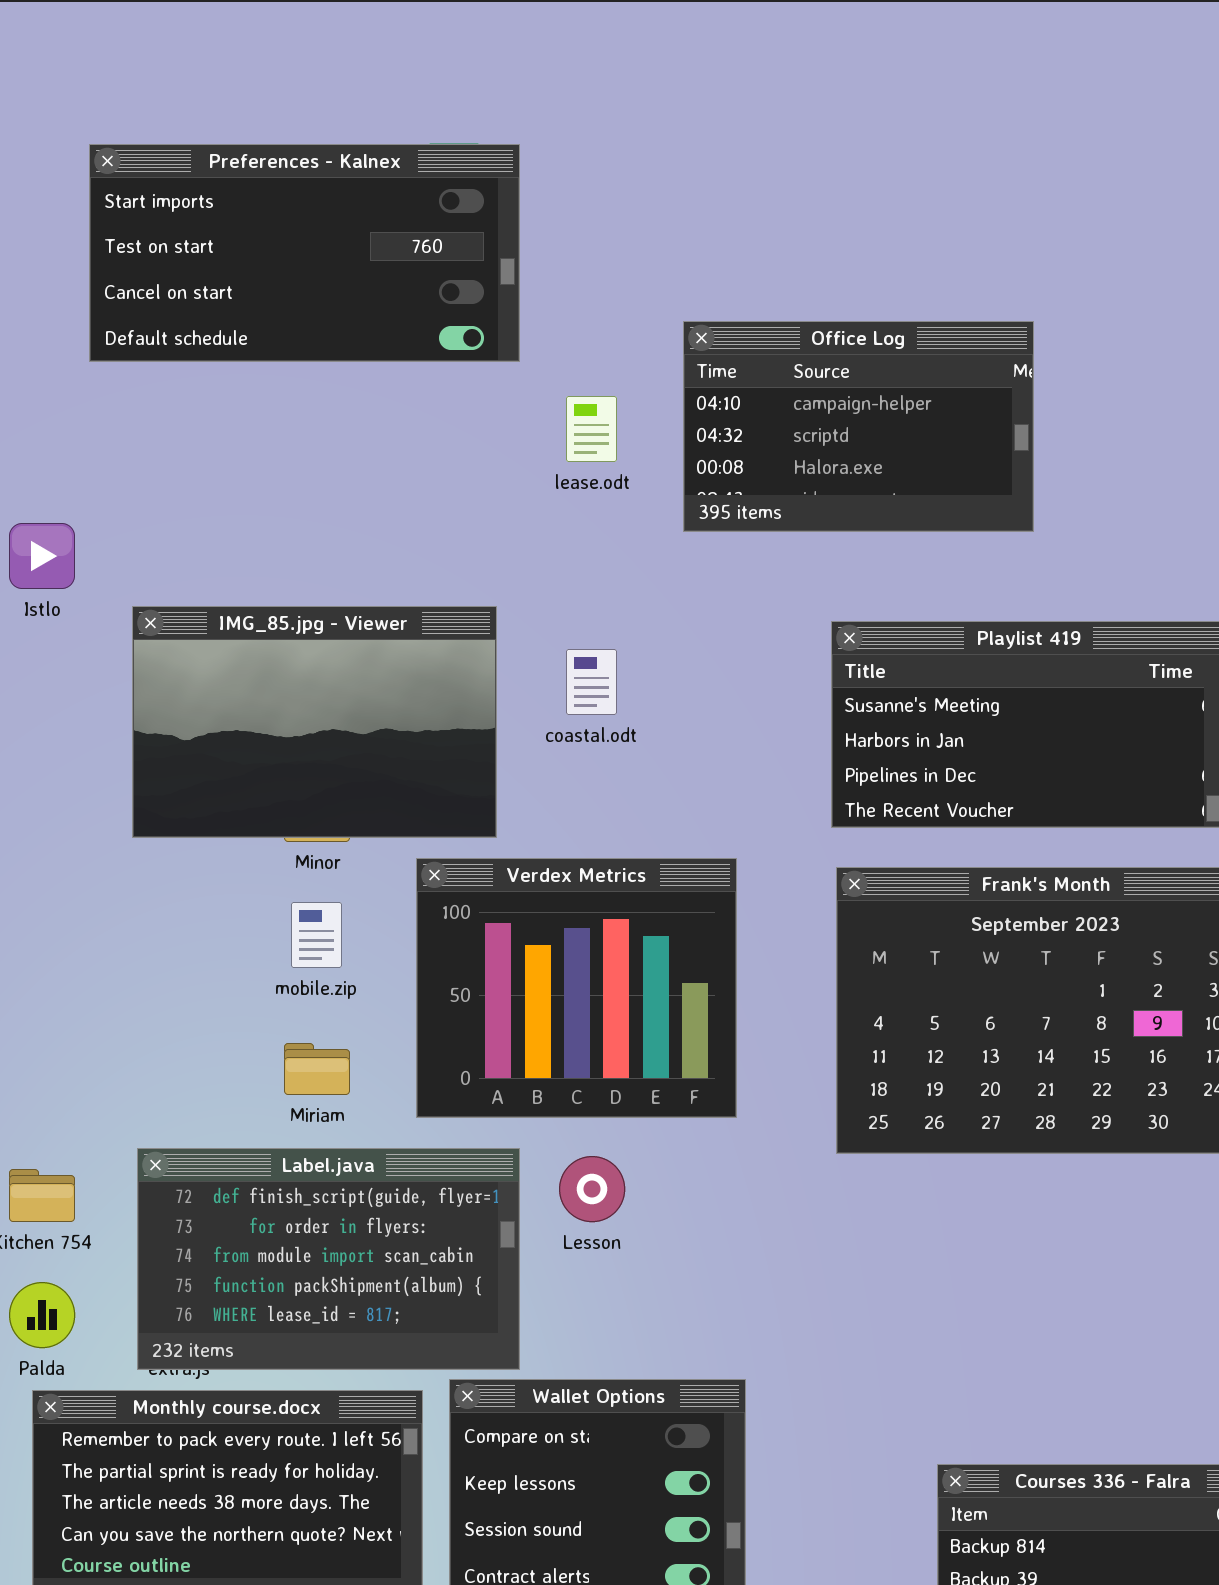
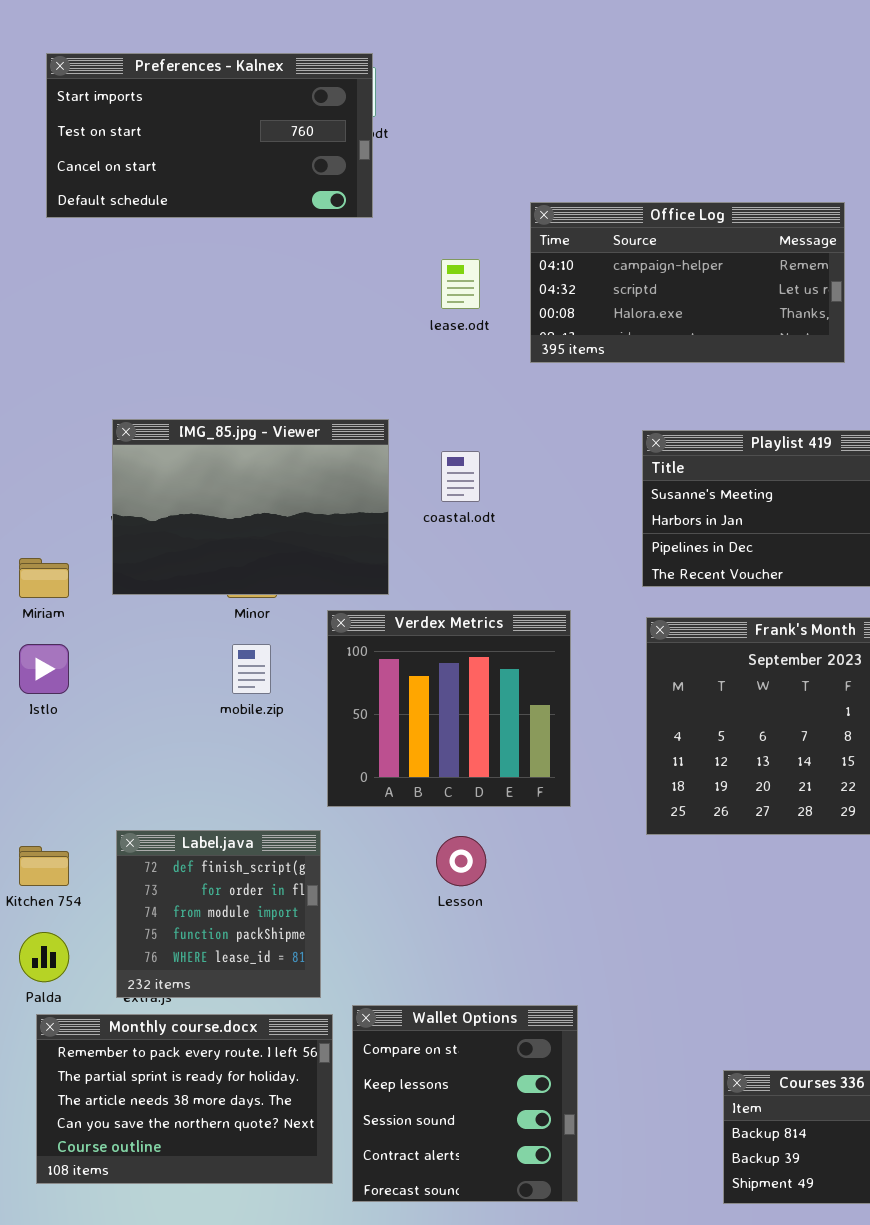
Preferences - Kalnex: [89,144,520,362] -> [46,53,373,218], moved
Office Log: [683,321,1034,532] -> [530,202,845,363], resized
Istlo: [9,523,75,589] -> [19,644,69,694], moved
Miriam: [284,1043,350,1095] -> [19,558,69,598], moved
Label.java: [137,1148,520,1370] -> [116,830,321,998], resized

